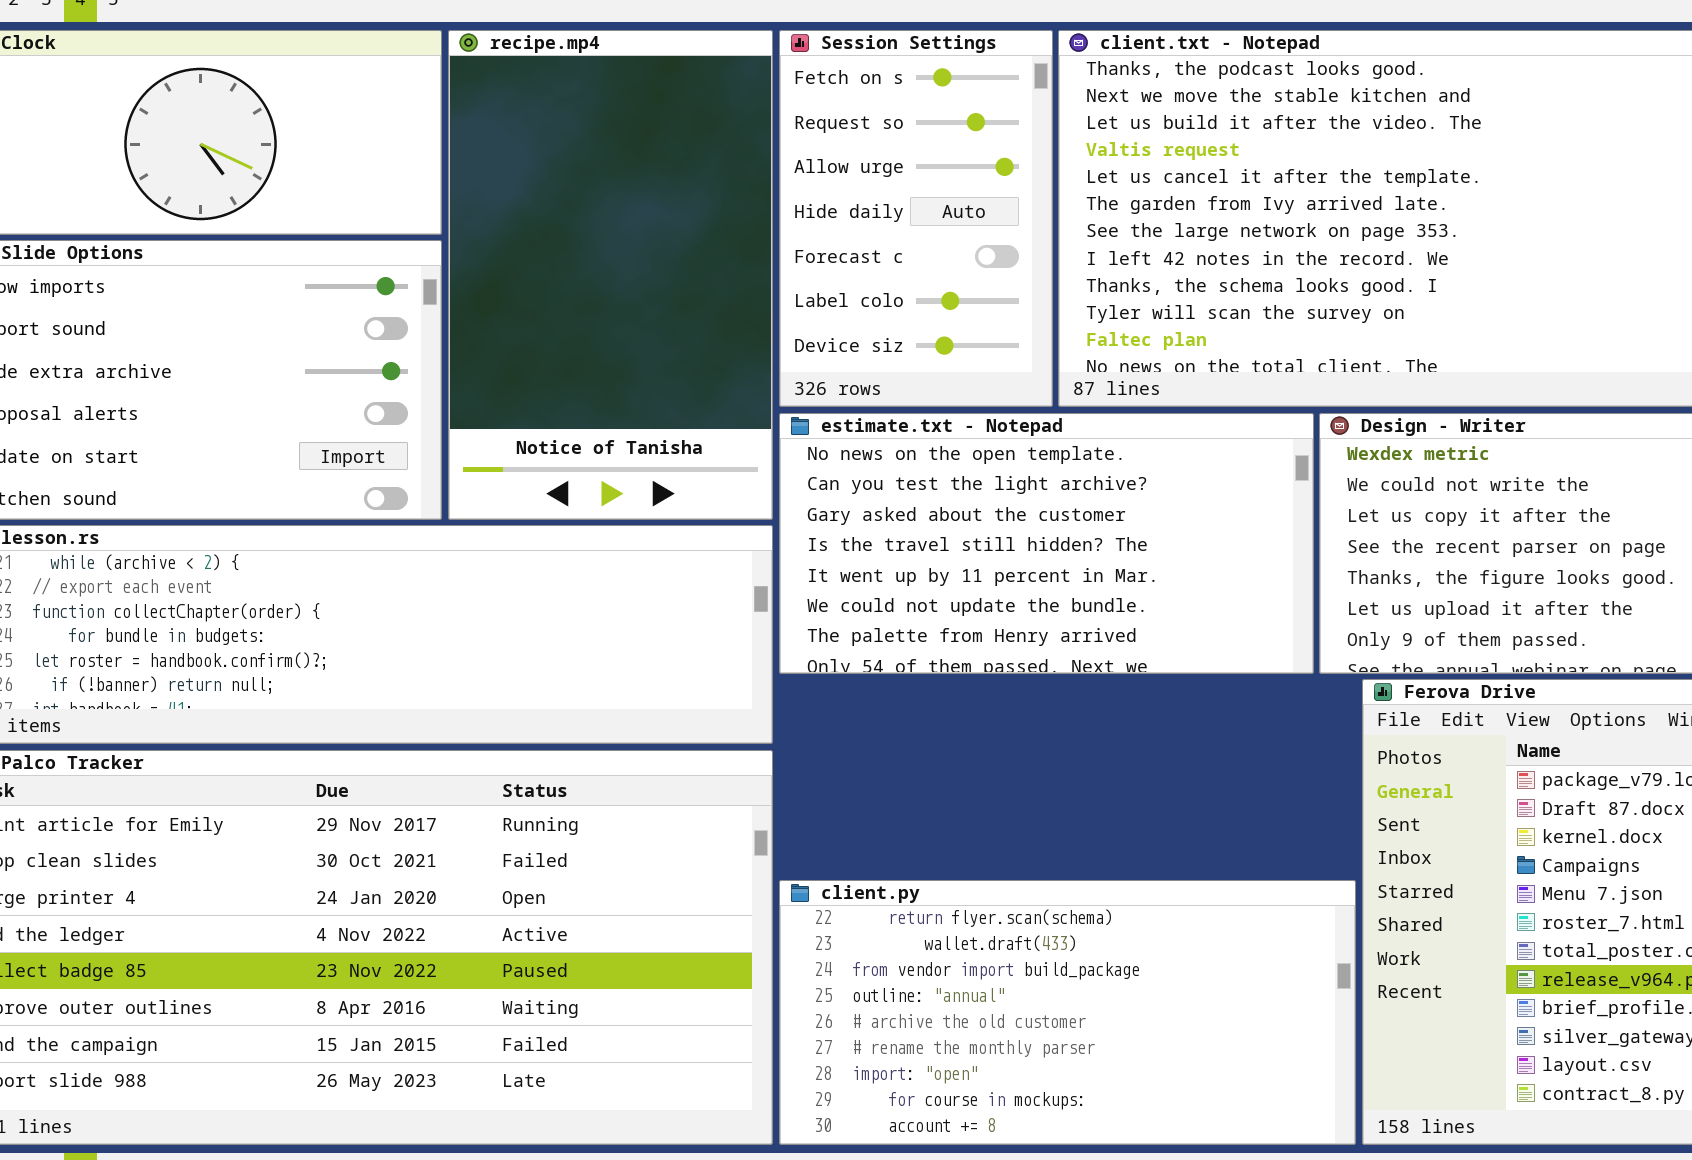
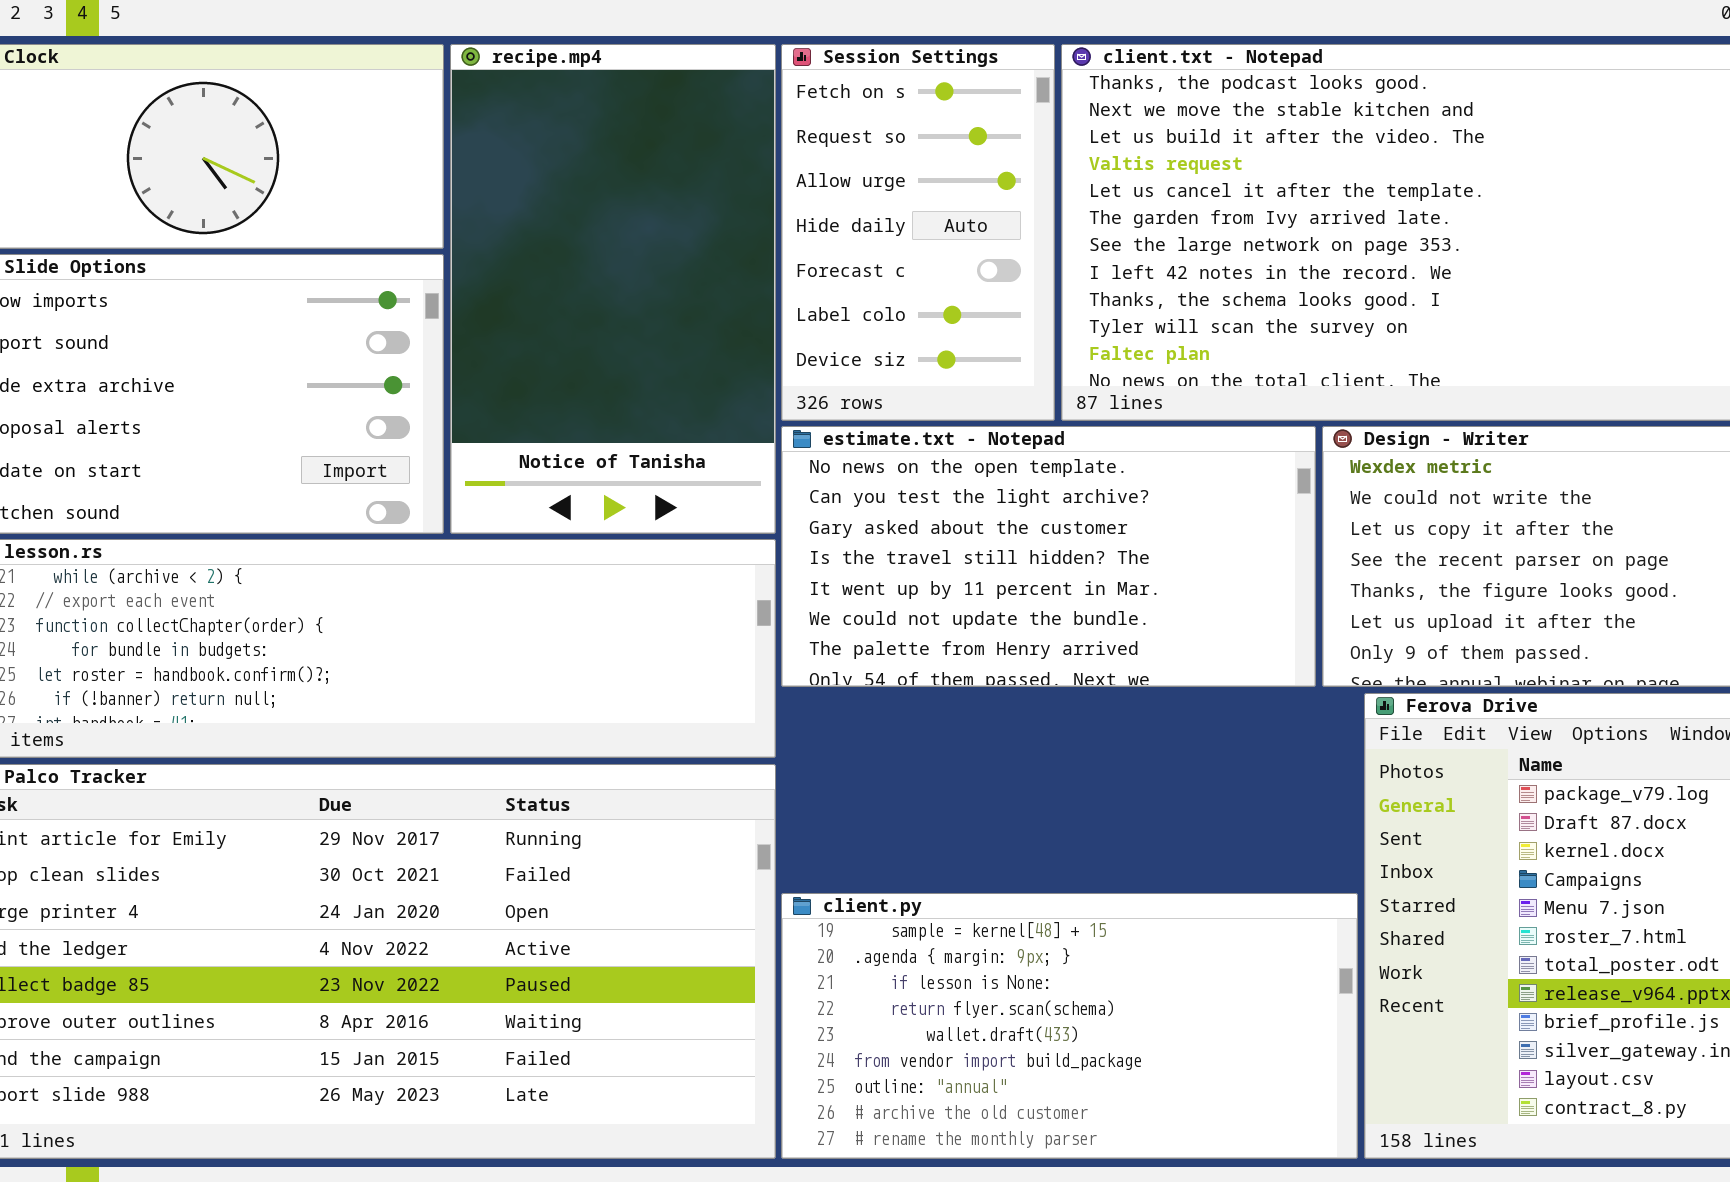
client.py: [779,880,1356,1145] -> [781,893,1358,1159], scrolled up 3 rows

